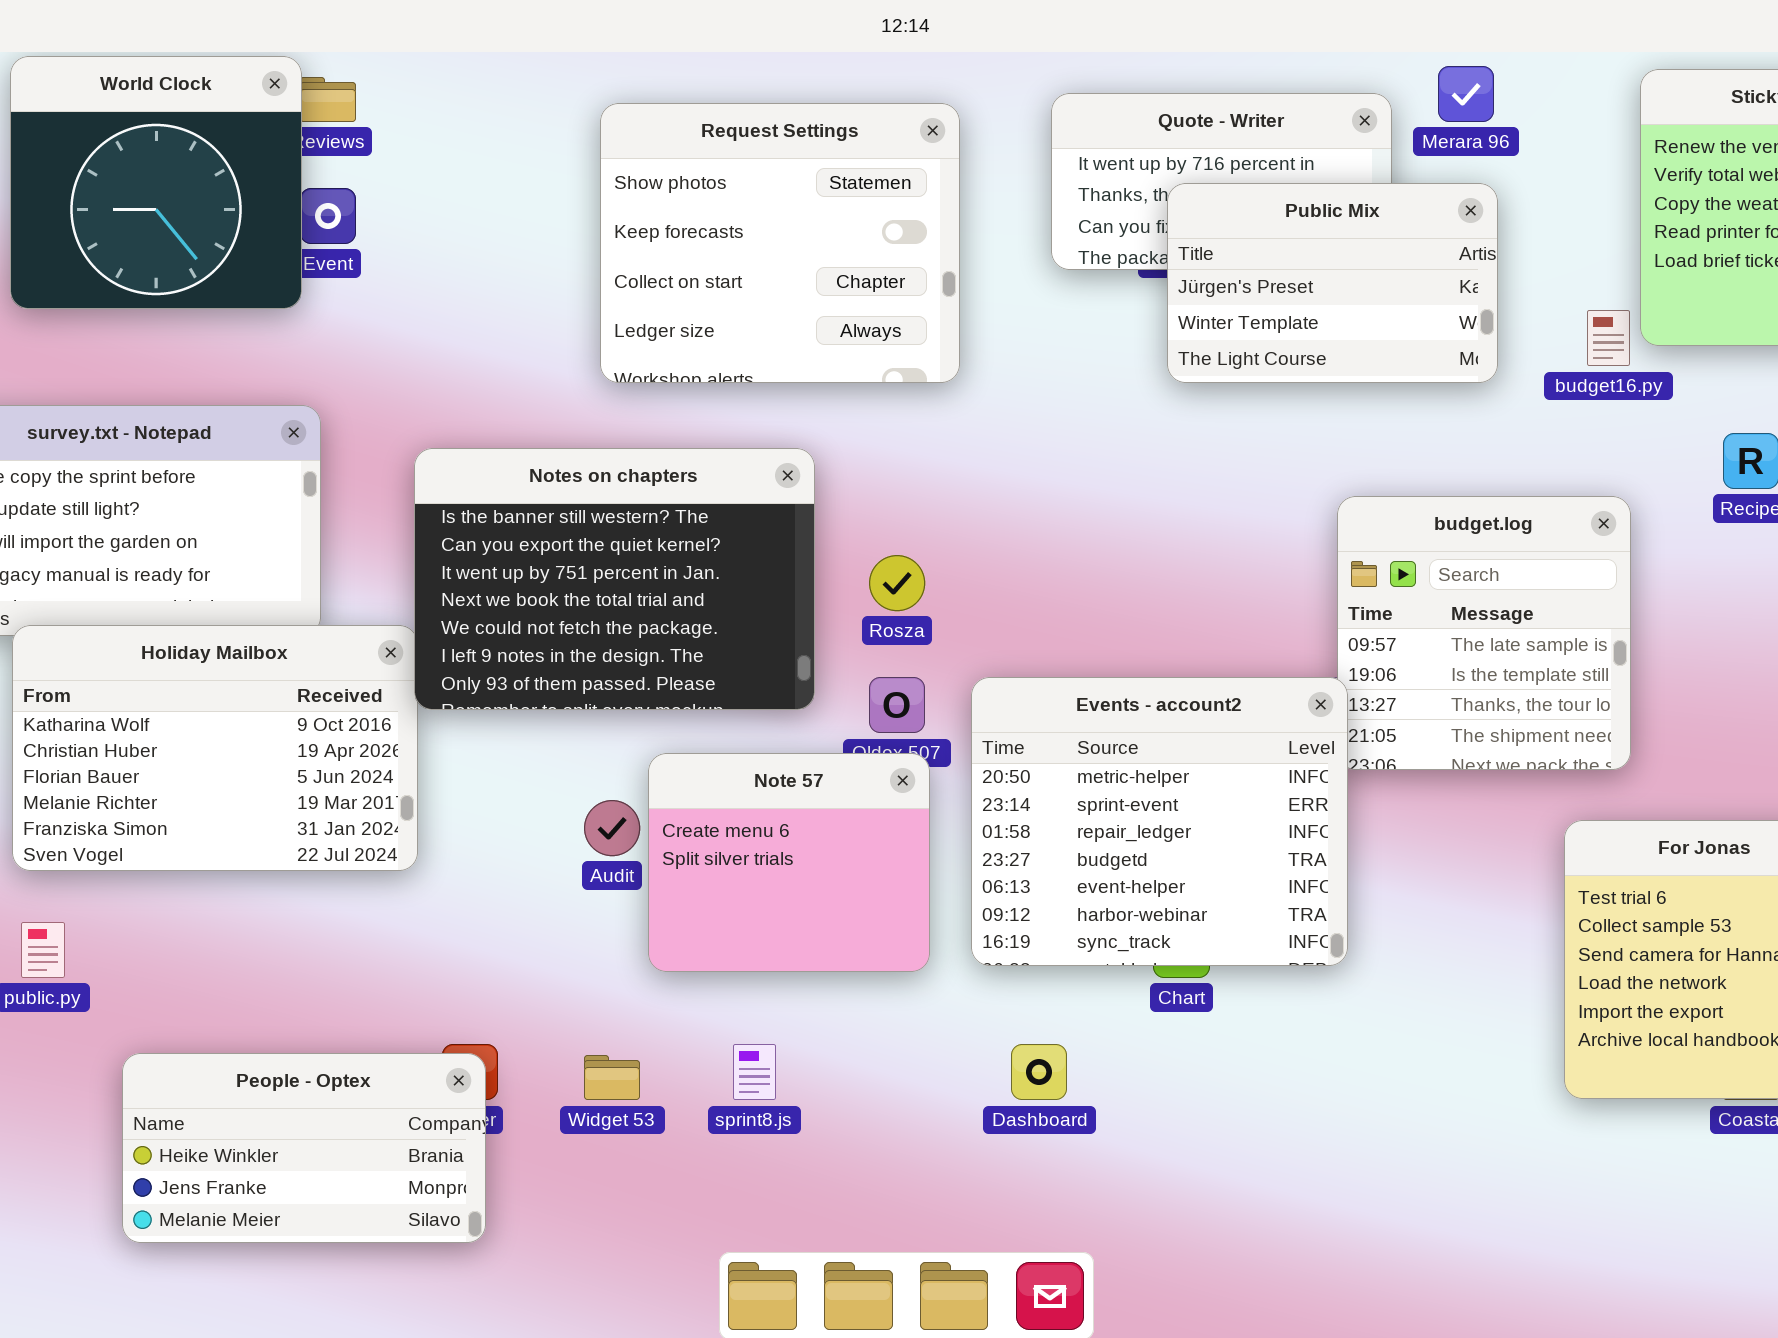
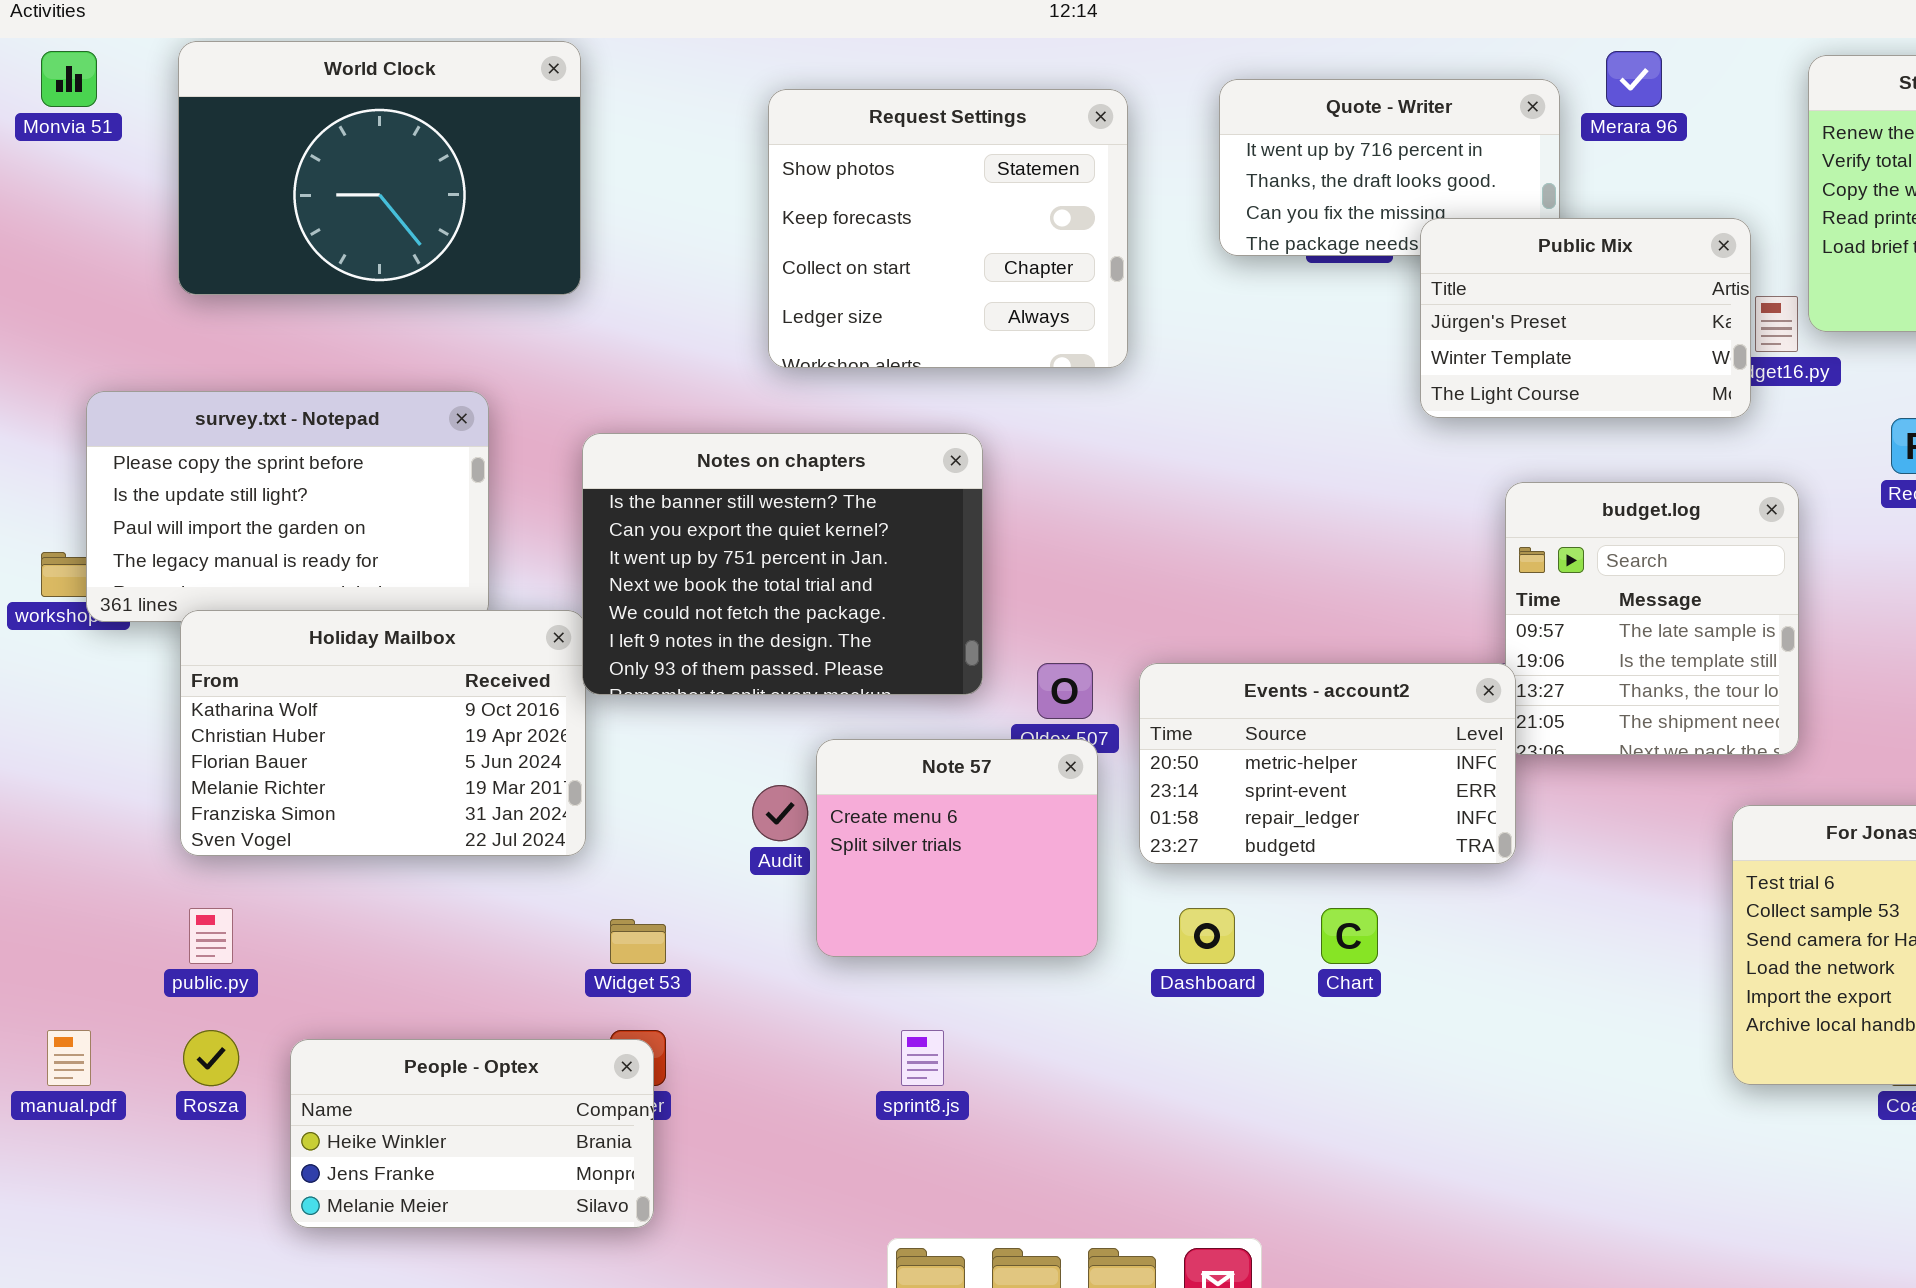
World Clock: [10,56,302,309] -> [178,41,581,295], resized
Public Mix: [1167,183,1498,383] -> [1420,218,1751,418], moved
Rosza: [869,555,925,611] -> [183,1030,239,1086], moved
Events - account2: [971,677,1348,966] -> [1139,663,1516,864], resized
Dashboard: [1011,1044,1067,1100] -> [1179,908,1235,964], moved
Widget 53: [584,1055,640,1100] -> [610,919,666,964], moved

